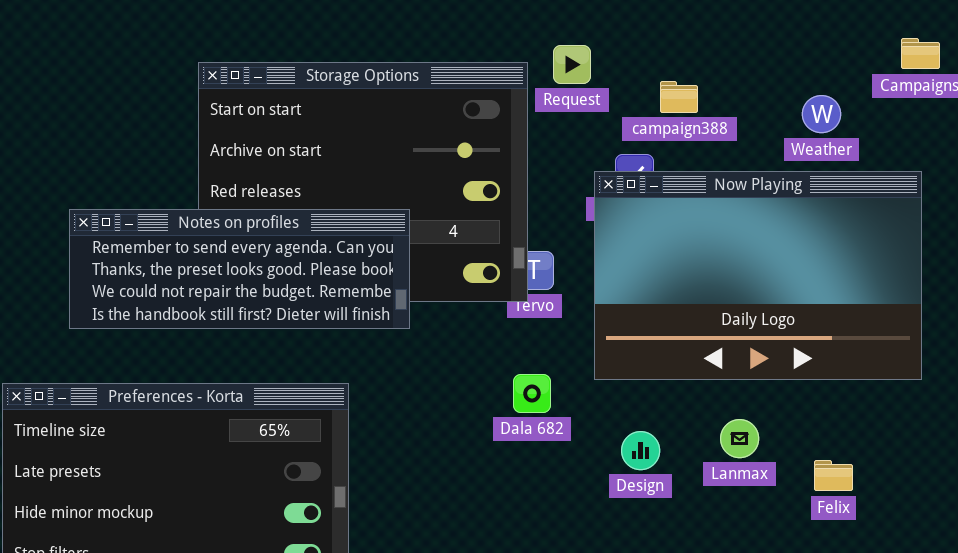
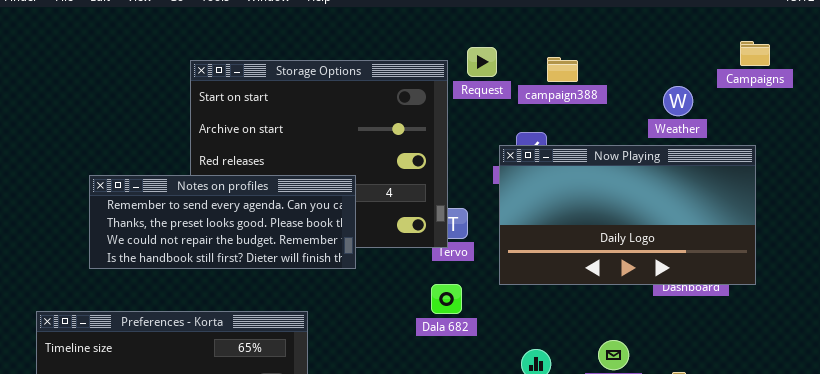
campaign388: [660,81,698,113] -> [547,57,578,82], moved
Now Playing: [594,171,922,380] -> [499,145,756,285], resized
Dala 682: [513,374,551,413] -> [431,284,462,314], moved

